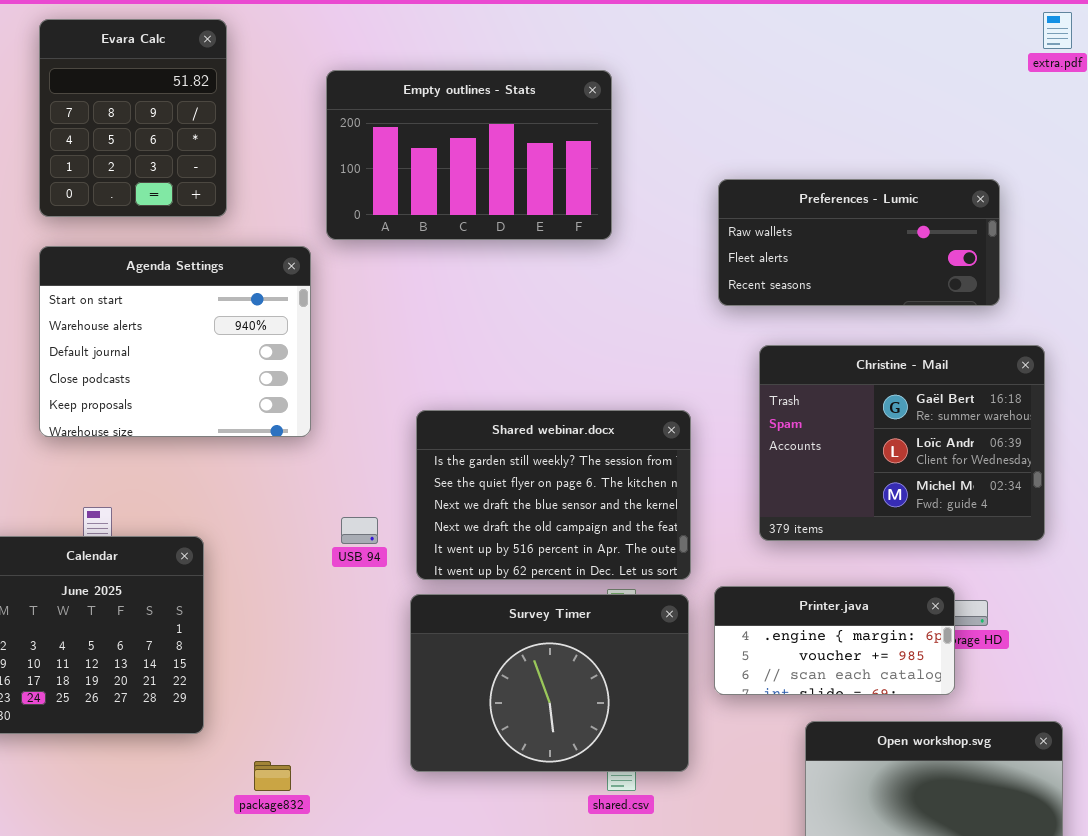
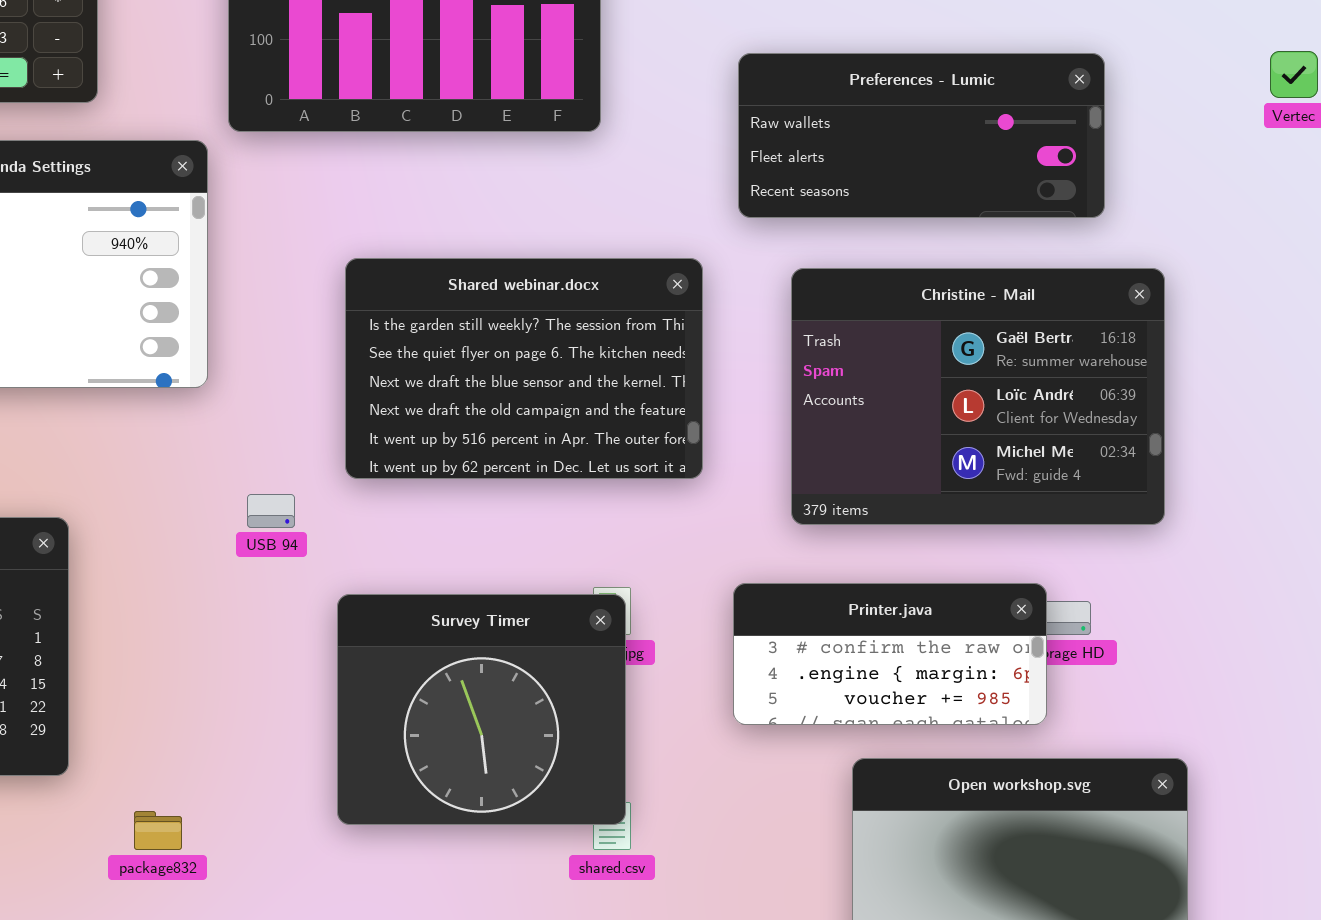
Shared webinar.docx: [416,410,691,580] -> [345,258,703,479], moved
Printer.java: [714,586,955,695] -> [733,583,1047,725], scrolled up 1 row
Survey Timer: [410,594,689,772] -> [337,594,626,825], resized

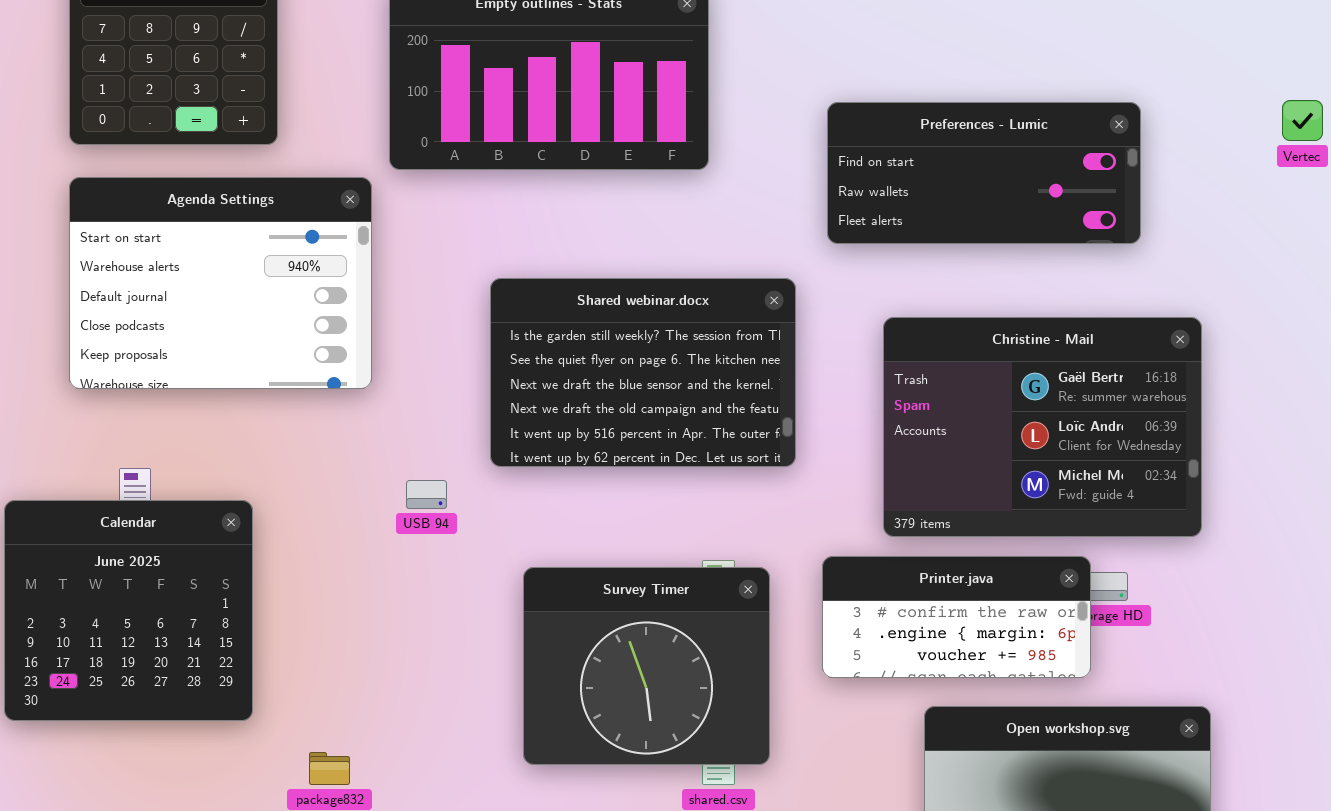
Preferences - Lumic: [738,53,1105,218] -> [827,102,1141,244], scrolled up 1 row
Christine - Mail: [791,268,1165,525] -> [883,317,1202,537], moved
Survey Timer: [337,594,626,825] -> [523,567,770,765], moved

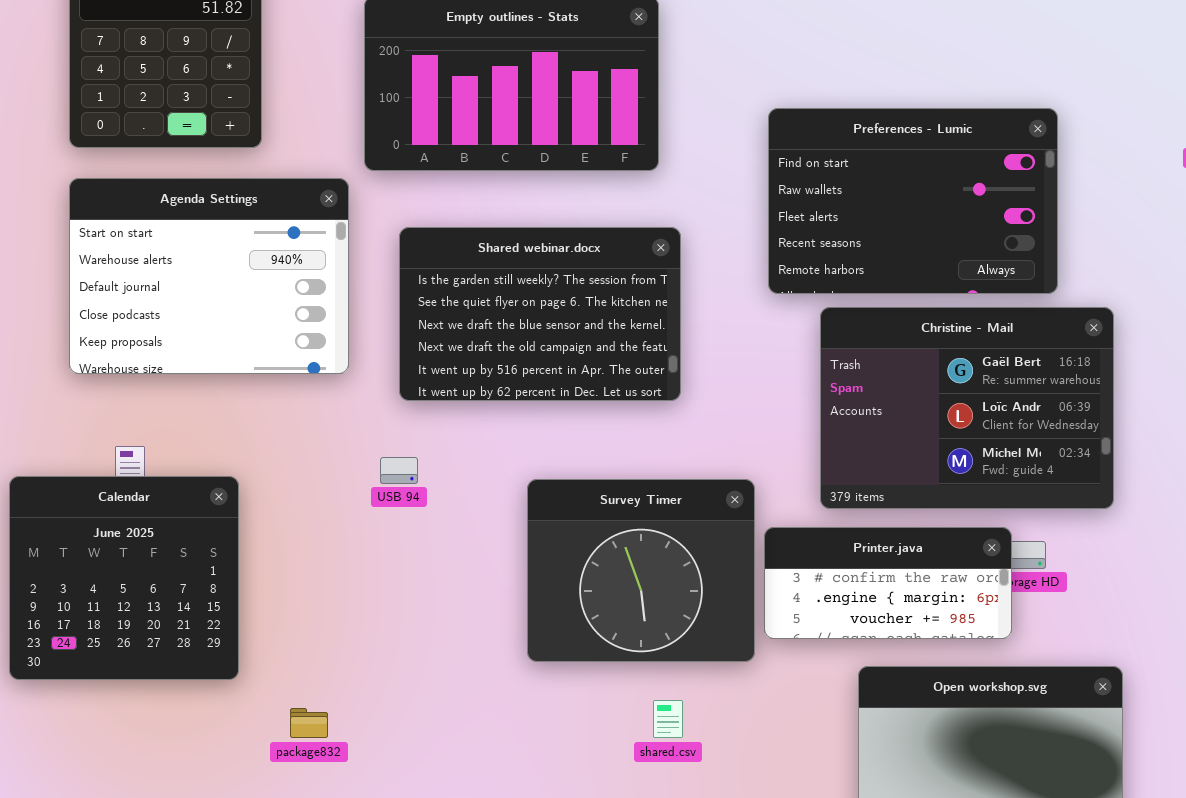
Preferences - Lumic: [827,102,1141,244] -> [768,108,1058,294], resized
Shared webinar.docx: [490,278,796,467] -> [399,227,681,401], moved
Survey Timer: [523,567,770,765] -> [527,479,755,662], moved

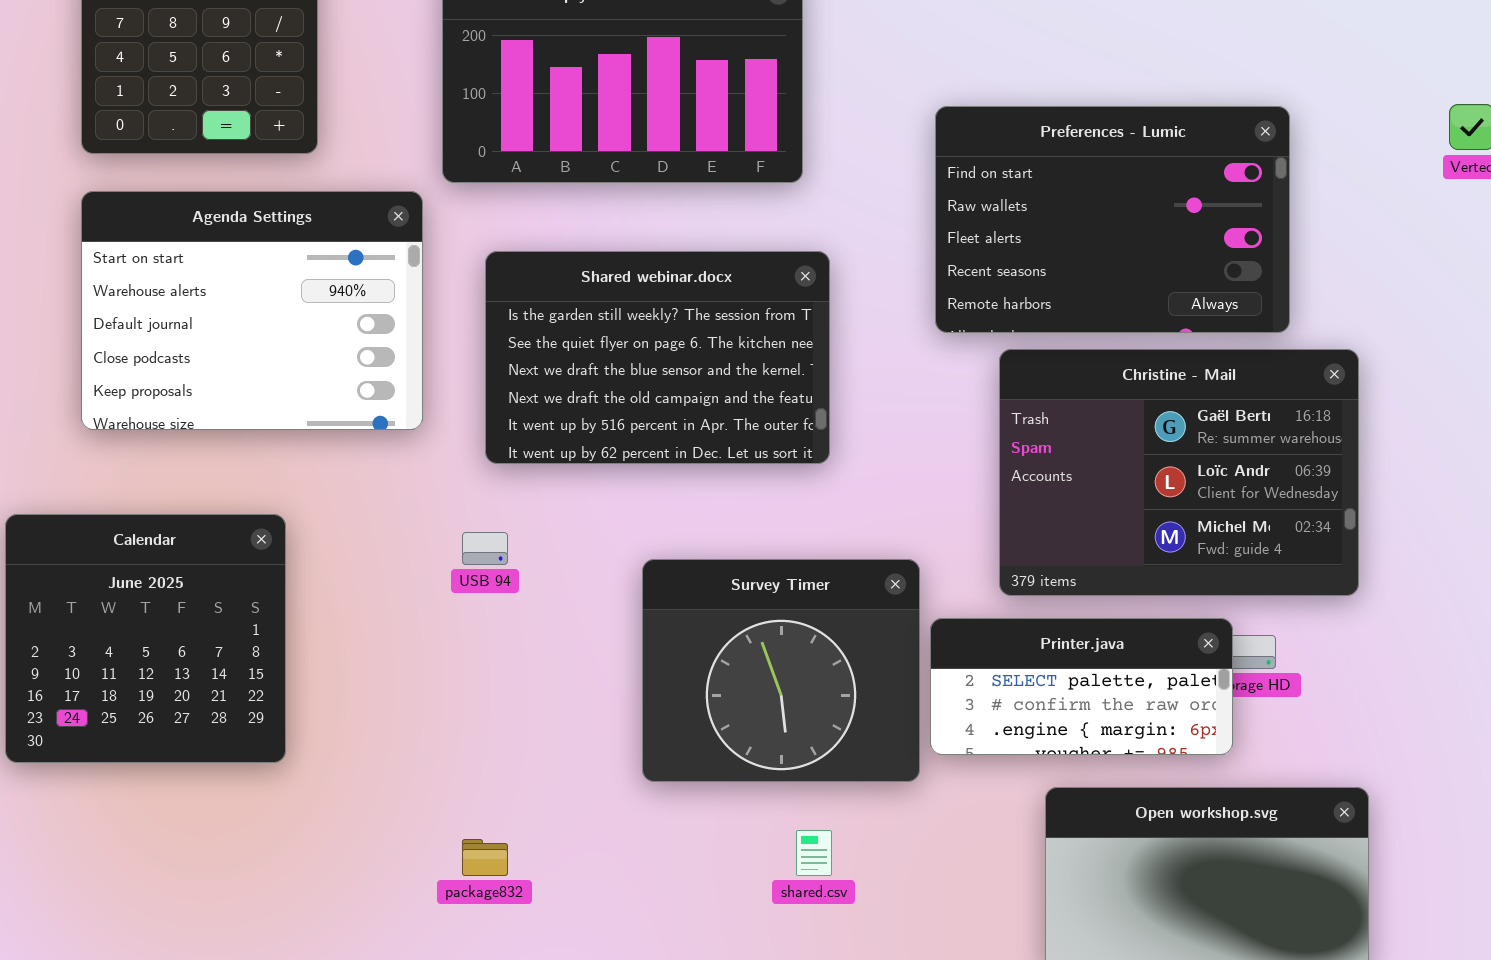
Calendar: [9,476,239,680] -> [5,514,286,763], moved
Printer.java: [764,527,1012,639] -> [930,618,1233,755], scrolled up 1 row
package832: [290,708,328,738] -> [462,839,508,876], moved

